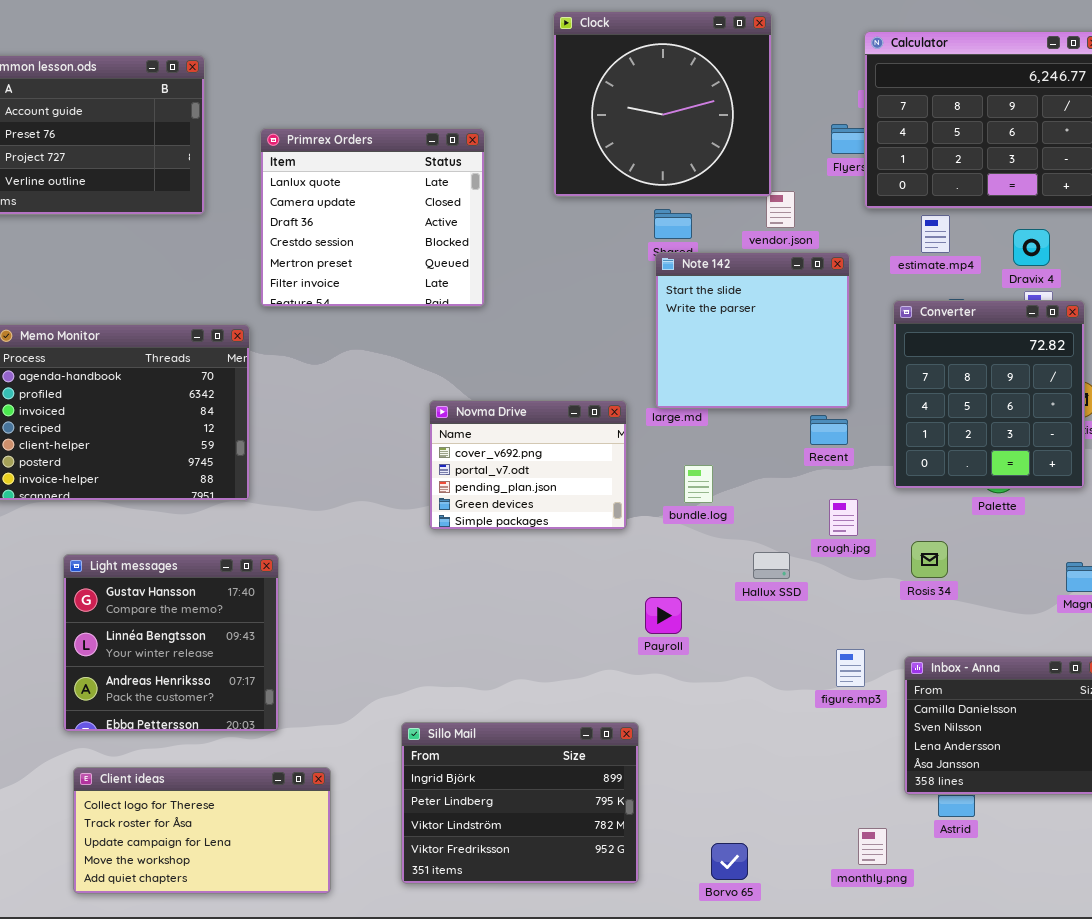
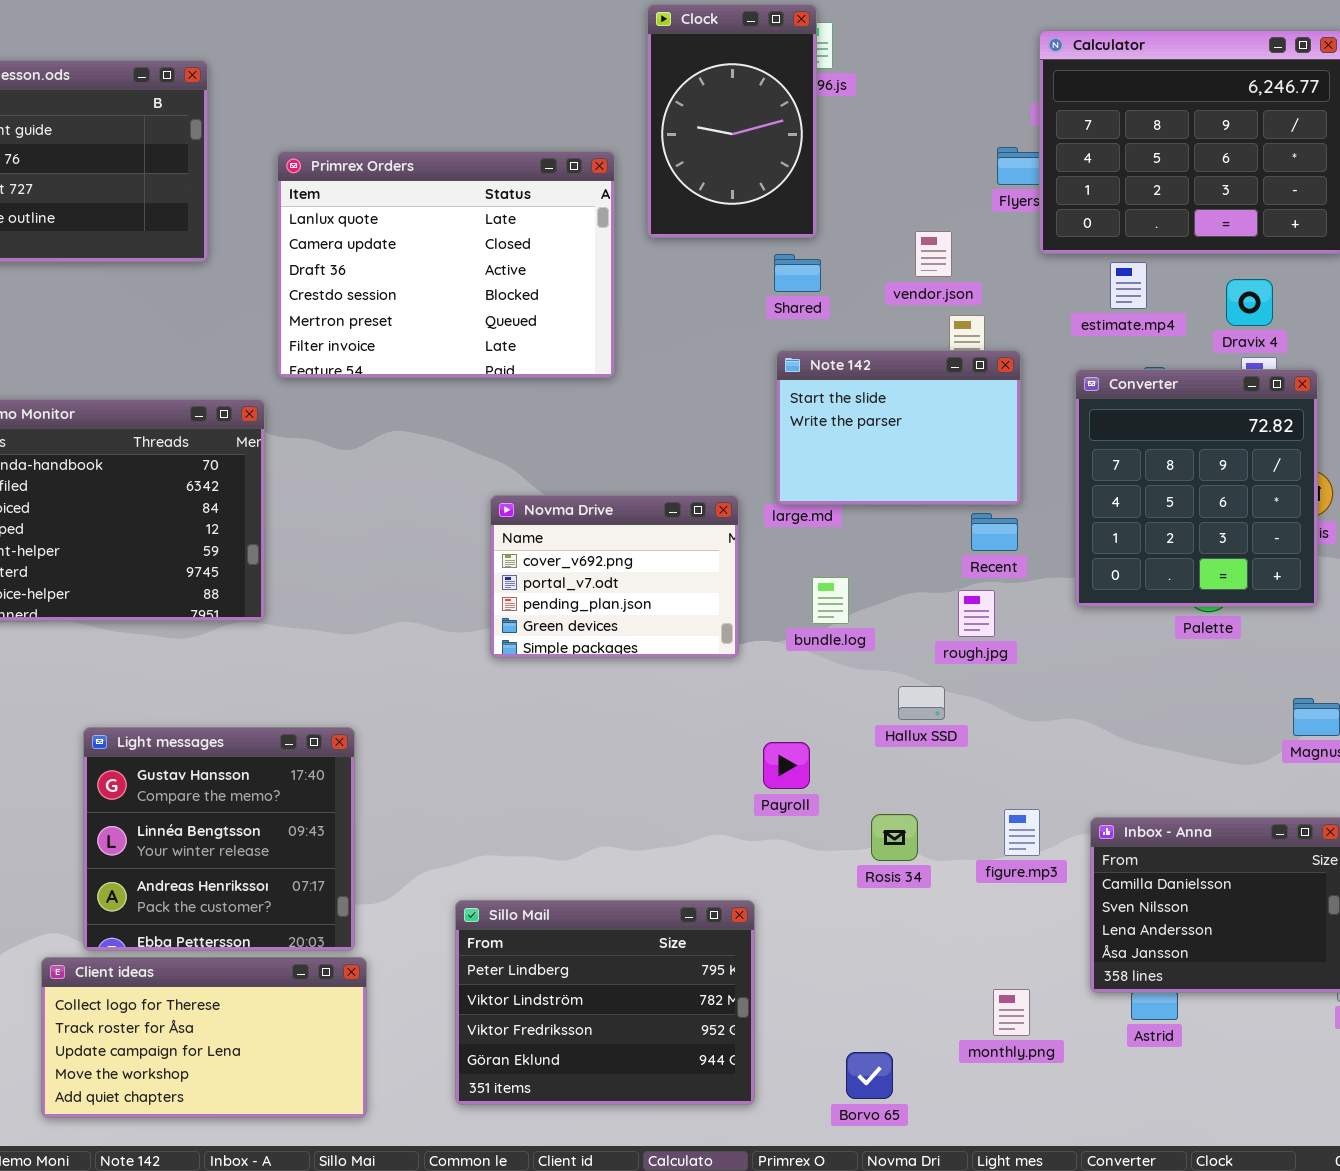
Clock: [553,11,772,197] -> [647,4,817,238], resized
Primrex Orders: [260,128,485,307] -> [277,151,615,378], resized
Note 142: [655,252,850,409] -> [776,350,1021,505], resized
rough.jpg: [829,499,858,536] -> [958,590,995,637], moved
Rosis 34: [911,541,948,578] -> [871,814,918,861], moved
Light messages: [63,554,279,732] -> [83,727,355,951], moved
Sillo Mail: [401,722,639,884] -> [455,900,755,1105], scrolled down 1 row
monthly.png: [858,828,887,865] -> [993,989,1030,1036], moved

